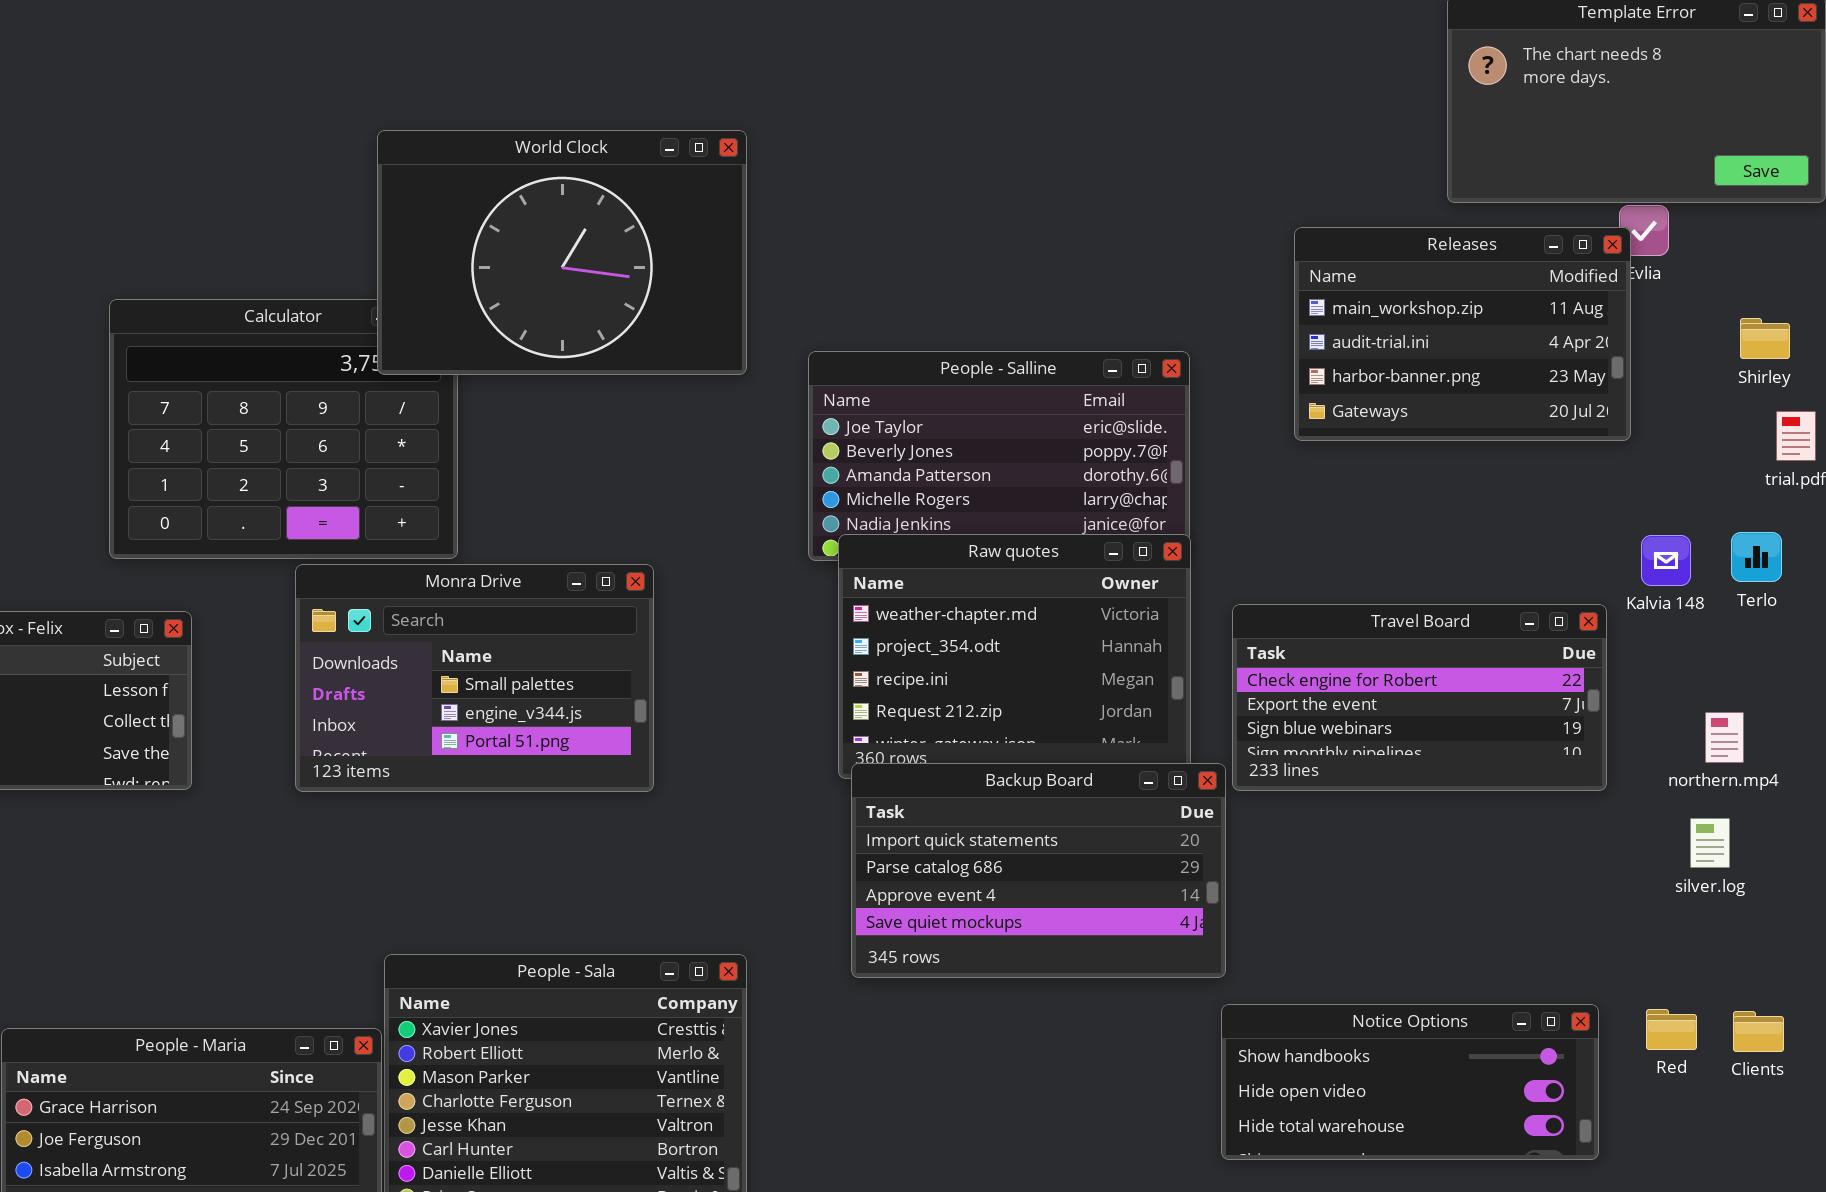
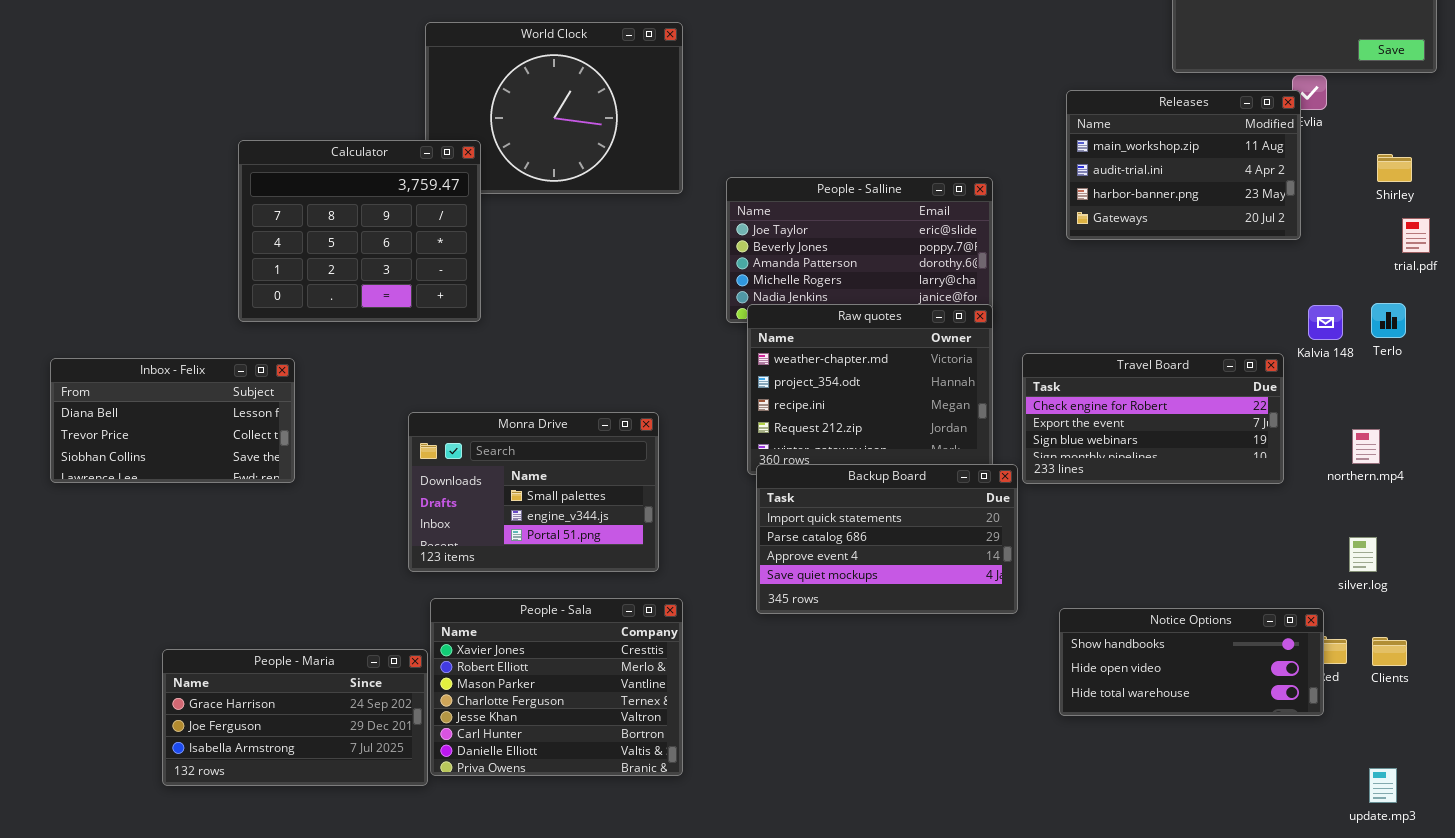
Calculator: [109,299,458,559] -> [238,140,481,322], raised
Monra Drive: [295,564,654,792] -> [408,412,659,572], moved
silver.log: [1690,818,1730,868] -> [1349,537,1377,572], moved
Notice Options: [1221,1004,1599,1160] -> [1059,608,1324,716], moved

